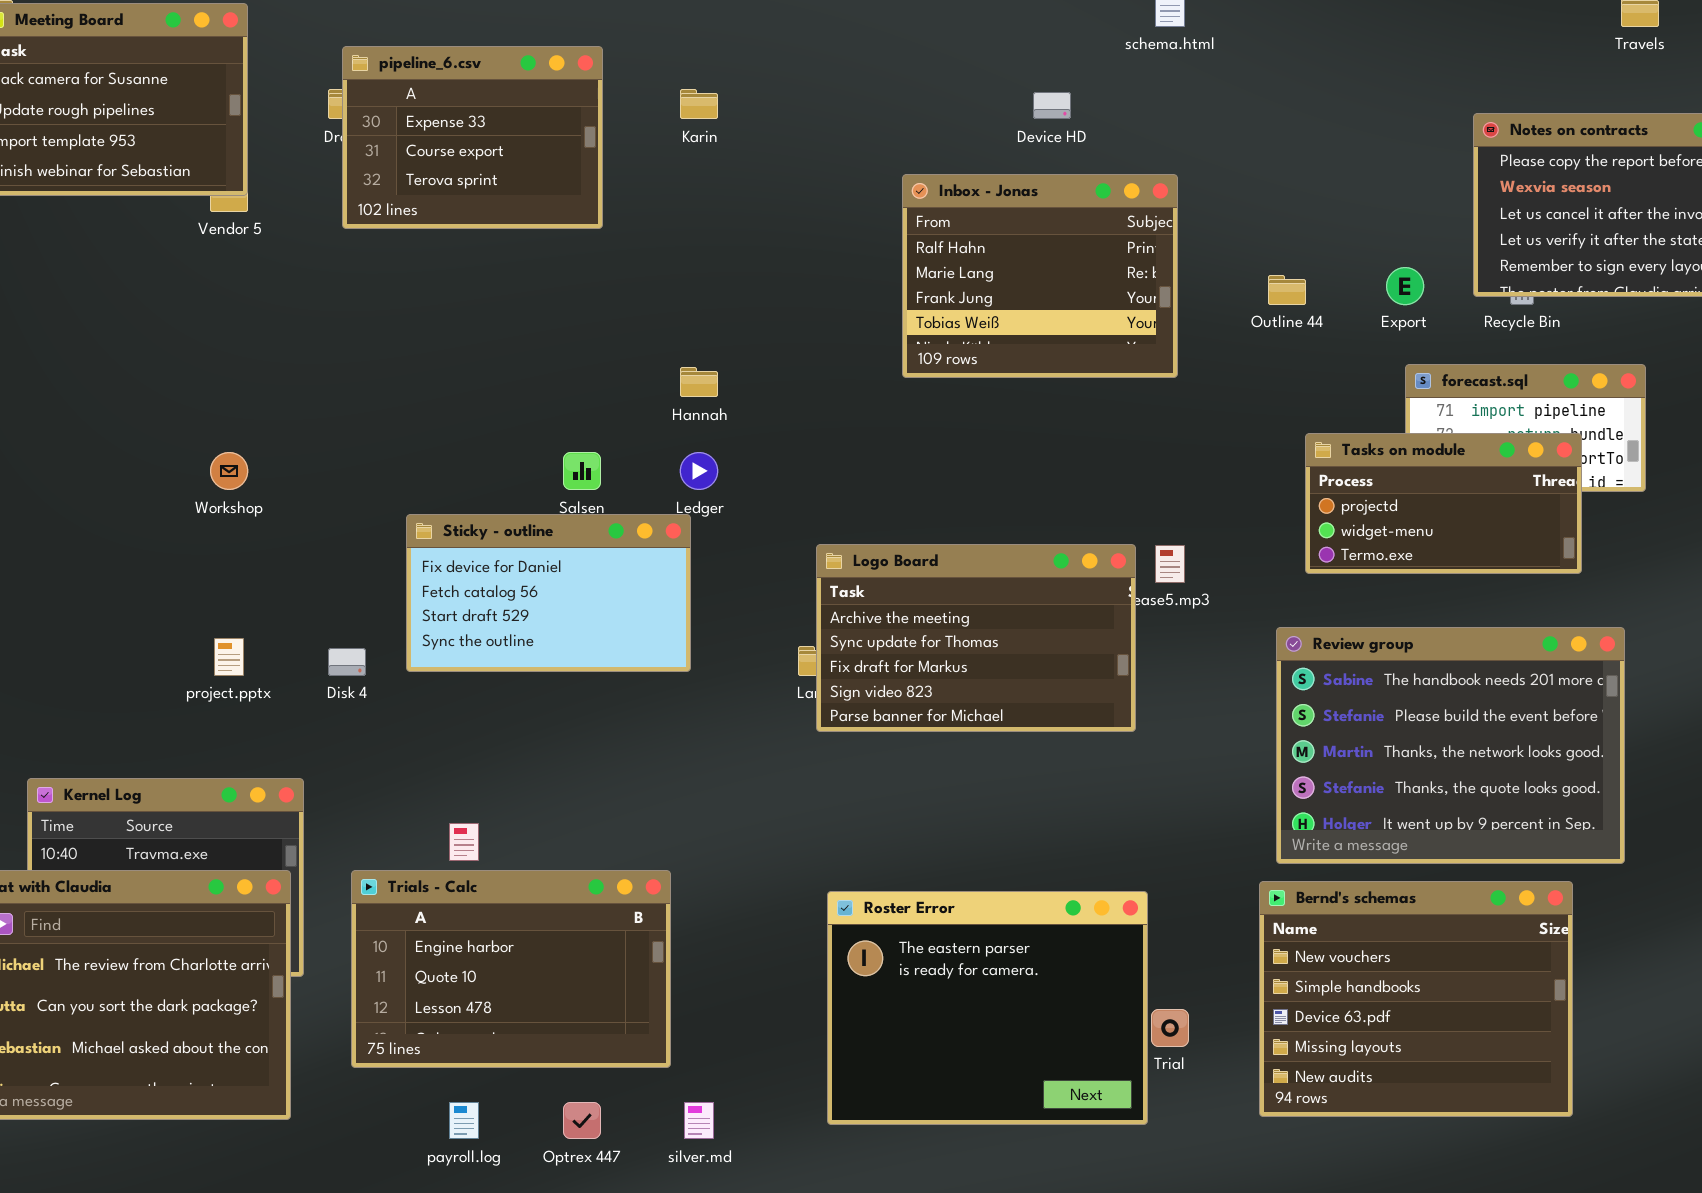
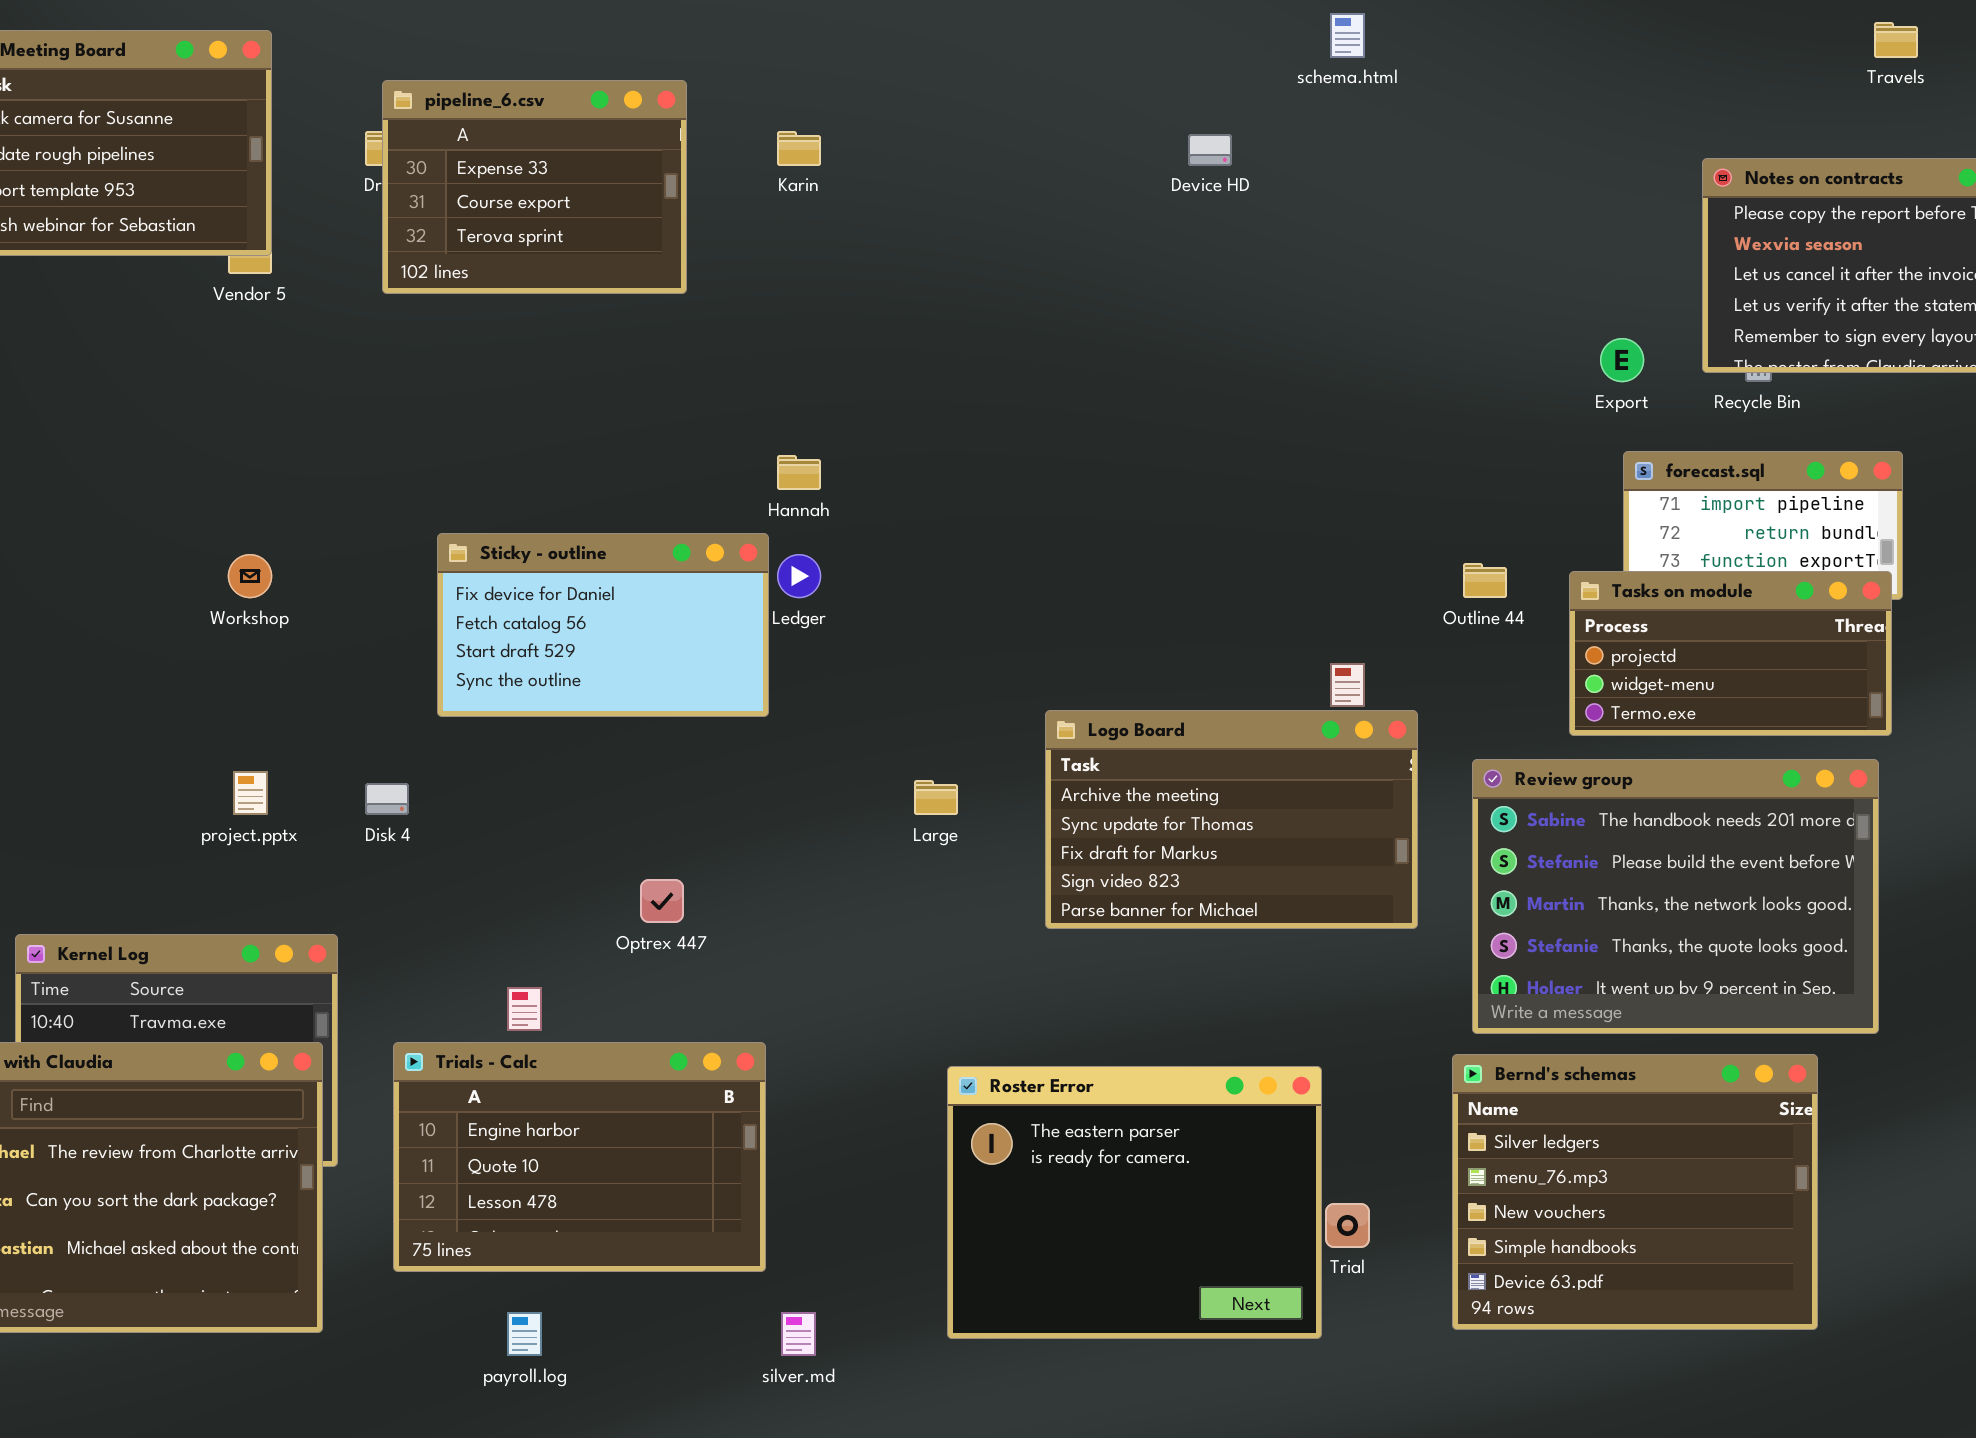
Inbox - Jonas: [902,174,1178,378] -> none, closed
Outline 44: [1268,275,1306,305] -> [1463,563,1507,598], moved
Tasks on module: [1305,433,1582,574] -> [1569,571,1892,736], moved
Sticky - outline: [406,514,691,672] -> [437,533,769,717], moved
Logo Board: [816,544,1136,732] -> [1045,710,1418,929], moved
Bernd's schemas: [1259,881,1573,1117] -> [1452,1054,1818,1330], scrolled up 2 rows
Optrex 447: [563,1102,601,1139] -> [640,879,684,923], moved

